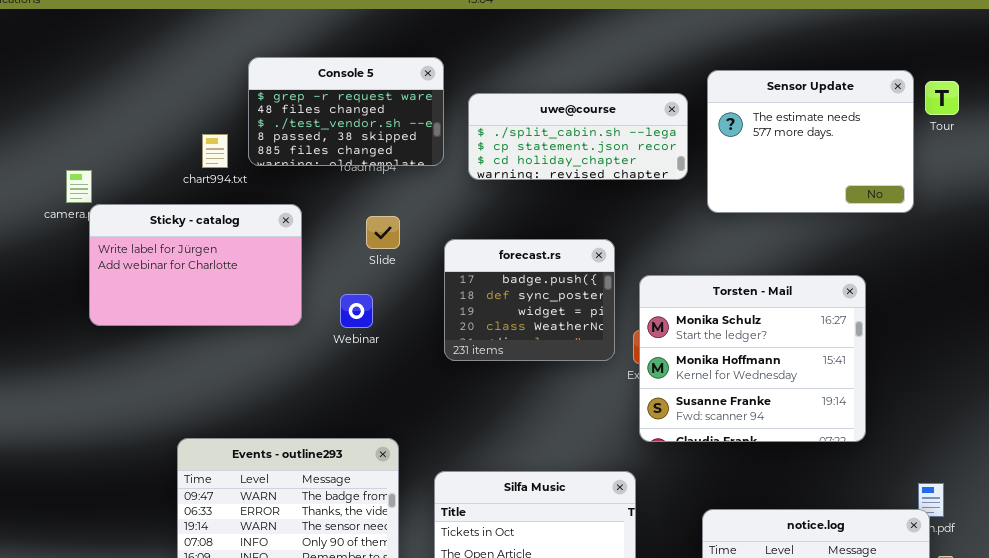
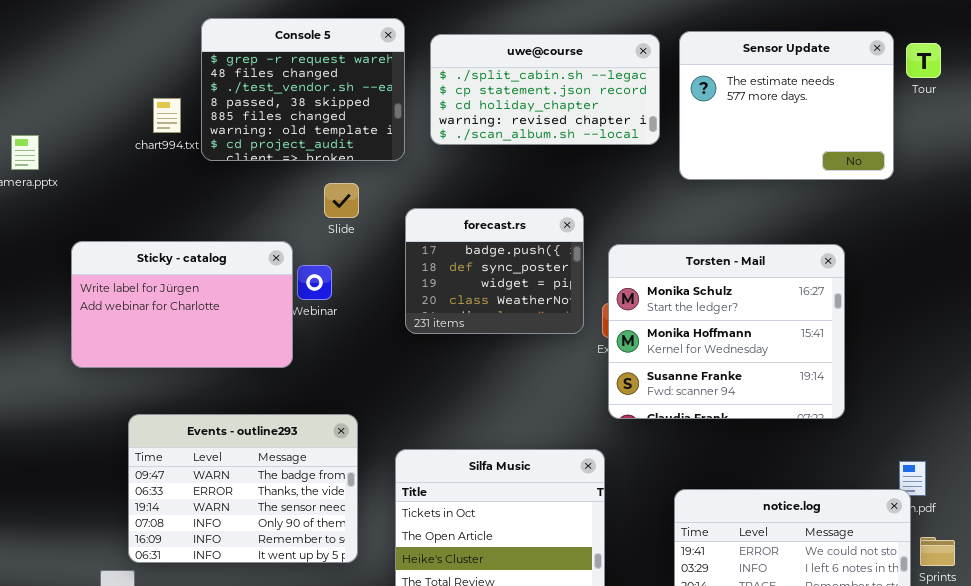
Console 5: [248,57,444,166] -> [201,18,405,161], resized
uwe@course: [468,93,688,180] -> [430,34,660,145], resized
Sticky - catalog: [89,204,302,326] -> [71,241,293,368], moved

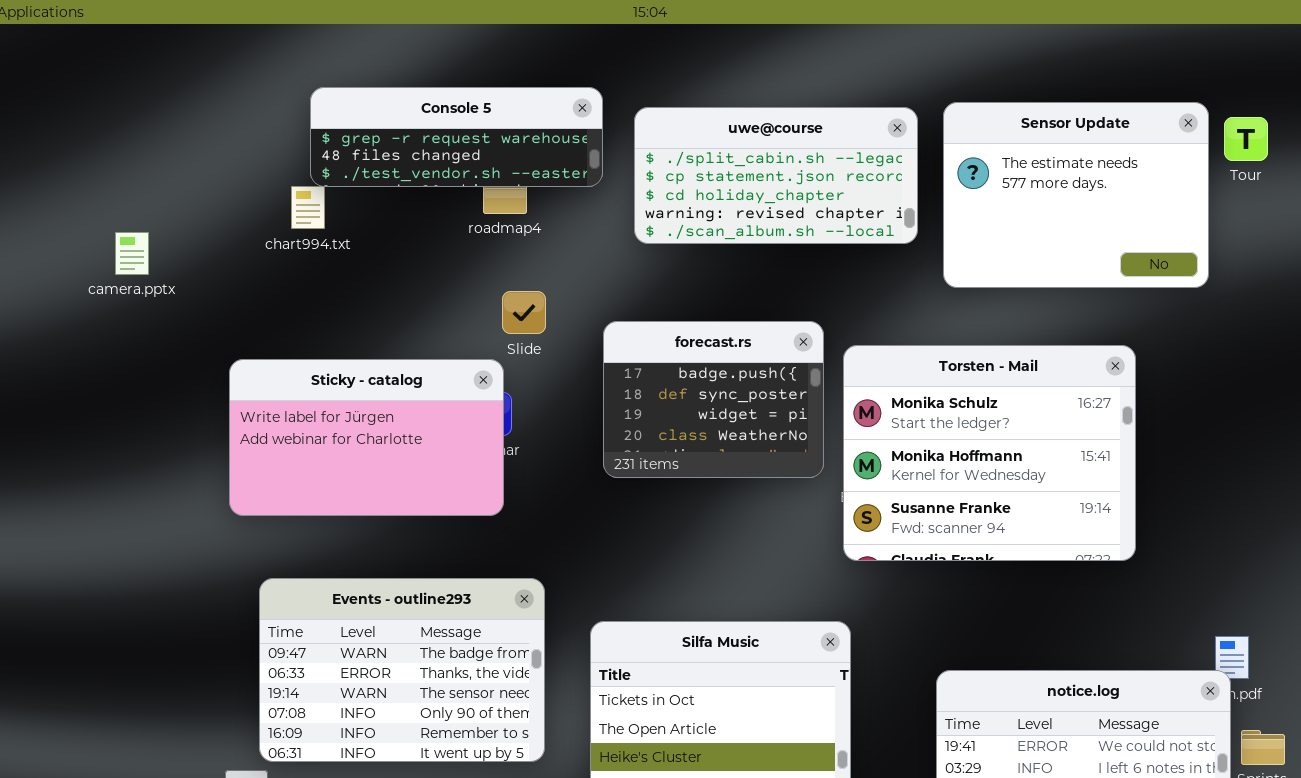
Console 5: [201,18,405,161] -> [310,87,603,187], resized
Sticky - catalog: [71,241,293,368] -> [229,359,504,516], moved
Torsten - Mail: [608,244,845,419] -> [843,345,1136,561], moved

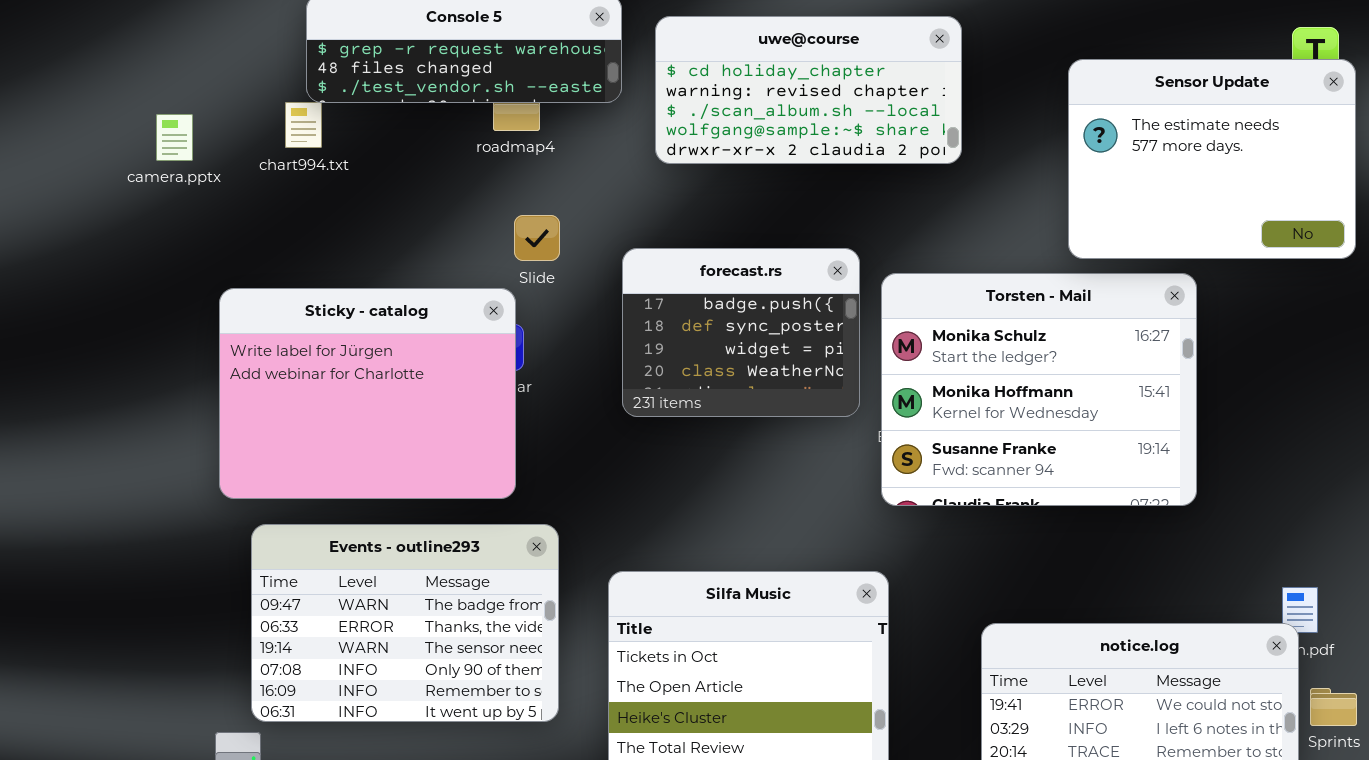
Sensor Update: [943,102,1209,288] -> [1068,59,1356,259], moved
uwe@course: [634,107,918,244] -> [655,16,962,164], scrolled down 2 rows
camera.pptx: [115,232,149,275] -> [156,114,193,161], moved
Sticky - catalog: [229,359,504,516] -> [219,288,516,499], resized

